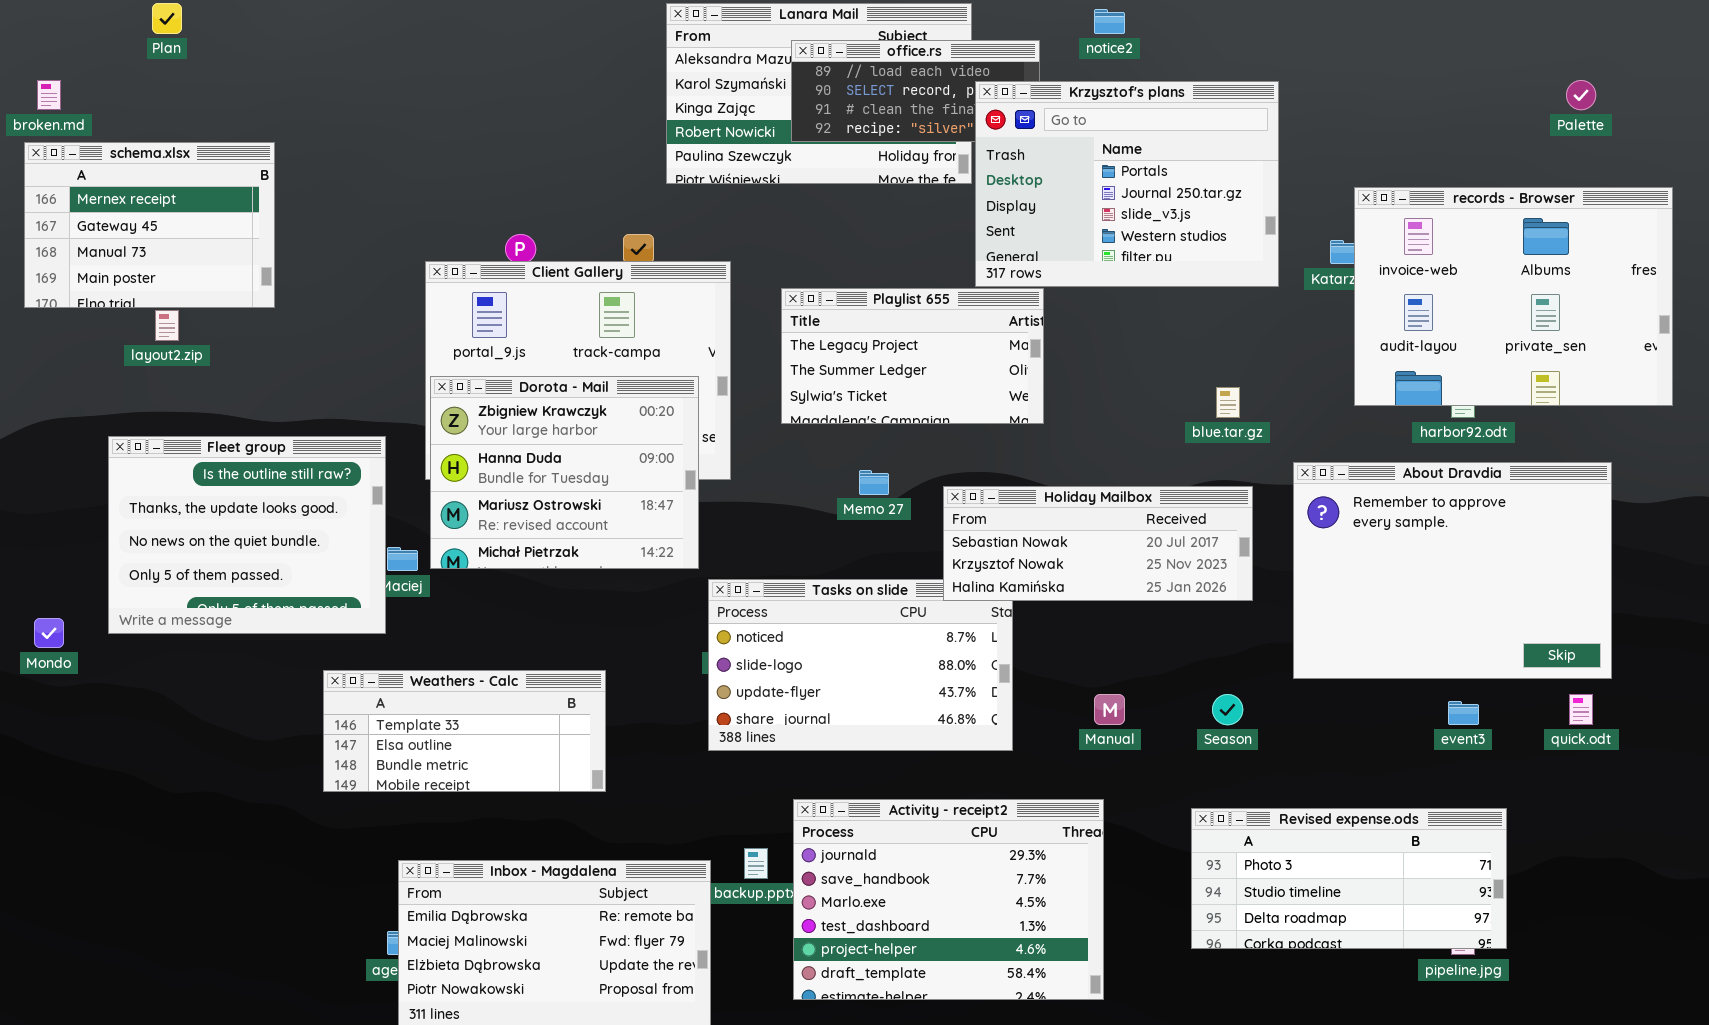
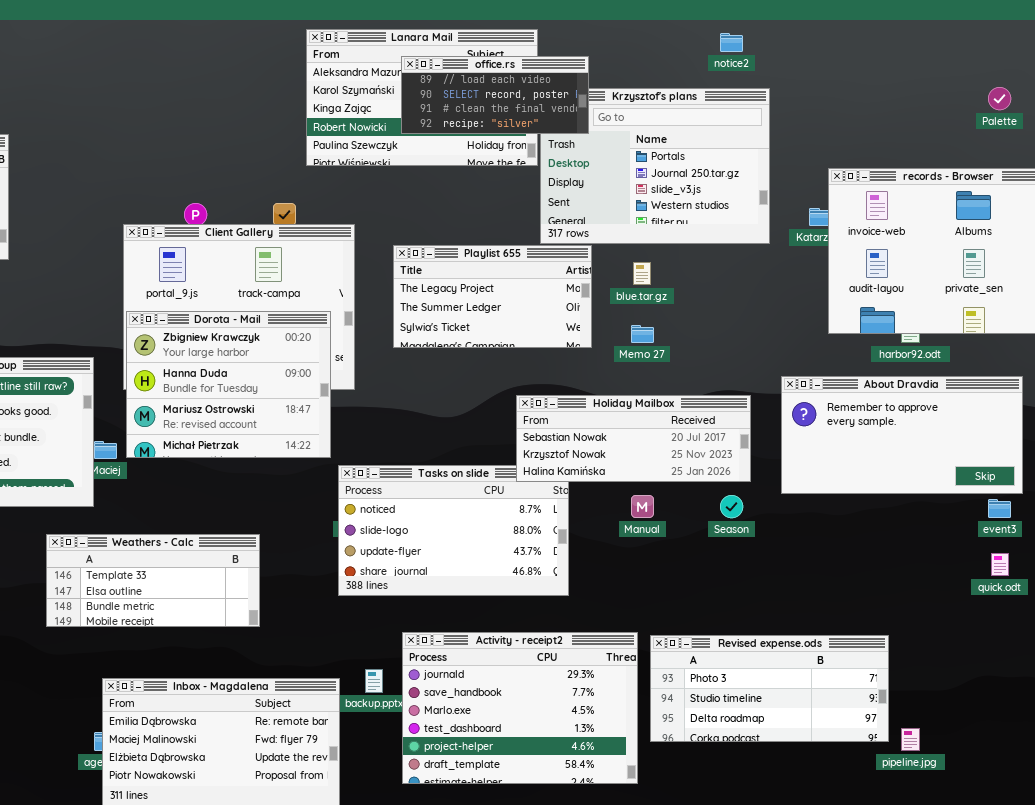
notice2: [1094,9,1125,34] -> [720,33,743,52], moved
office.rs: [791,40,1040,142] -> [401,56,589,134], raised
blue.tar.gz: [1216,387,1240,418] -> [633,262,651,285], moved
About Dravdia: [1293,462,1612,679] -> [781,376,1023,494], resized
Memo 27: [859,470,889,495] -> [631,325,654,343], moved
Manual: [1094,694,1125,725] -> [631,495,654,518], moved
Season: [1212,694,1243,725] -> [720,495,743,518], moved
event3: [1448,701,1479,725] -> [988,499,1011,518], moved
Revised expense.ods: [1191,808,1507,949] -> [650,635,889,742], moved

